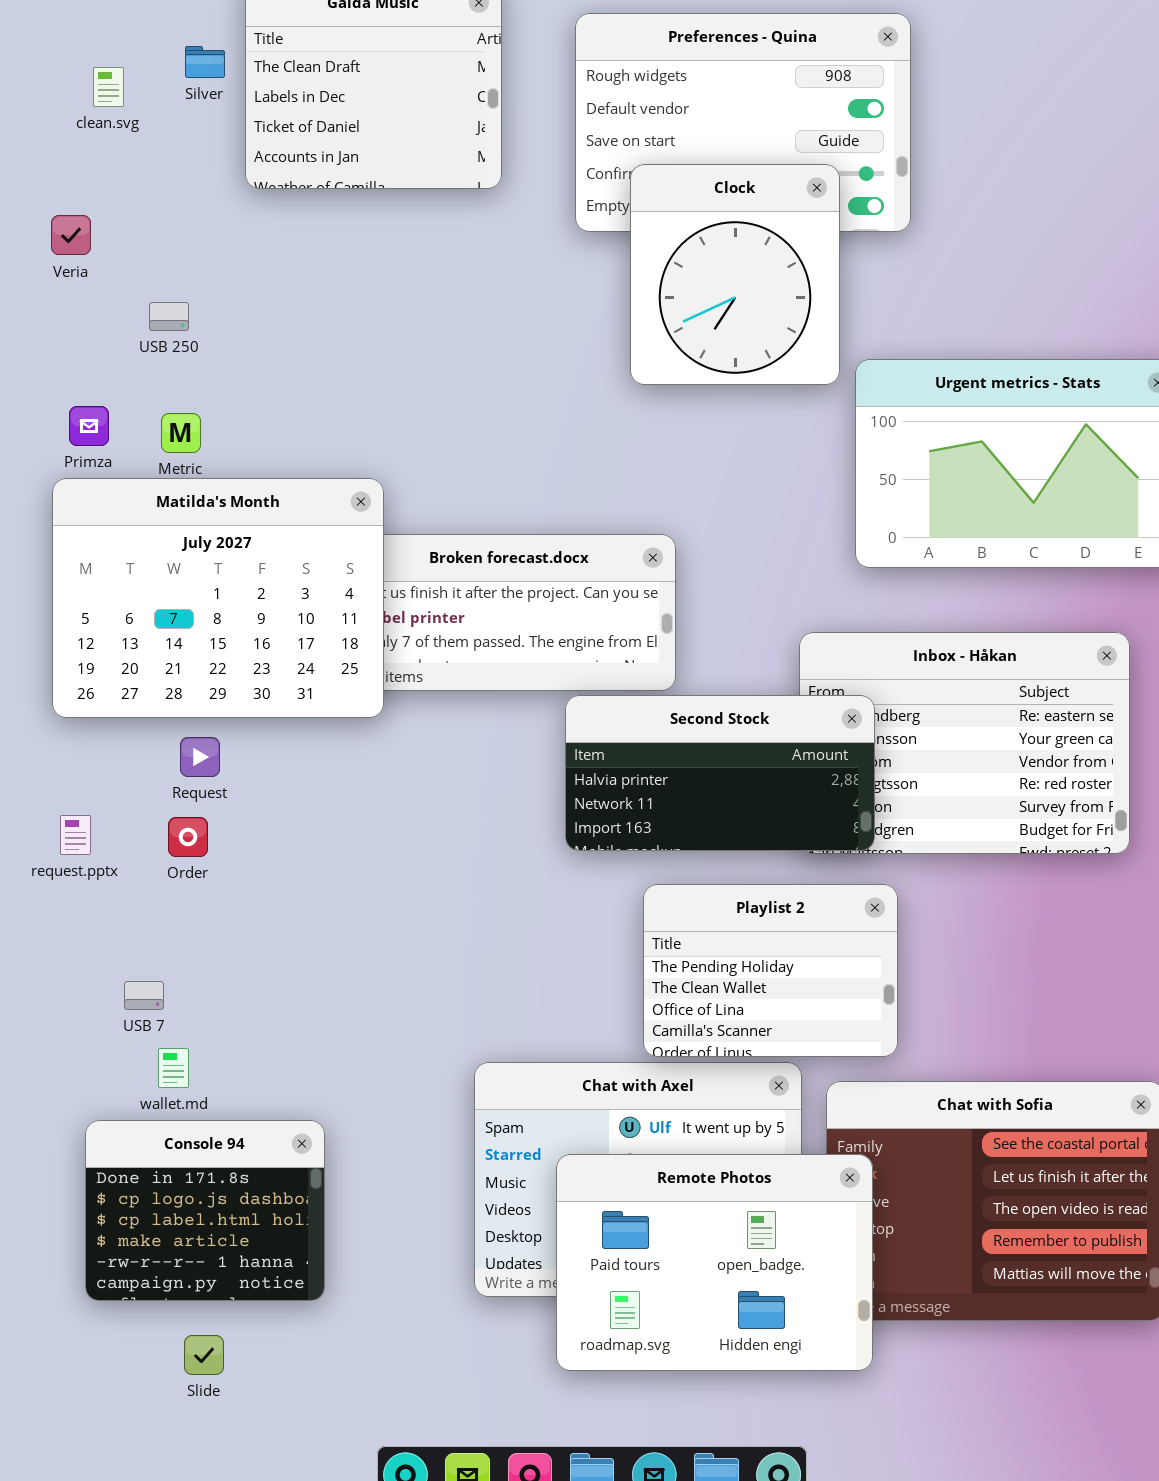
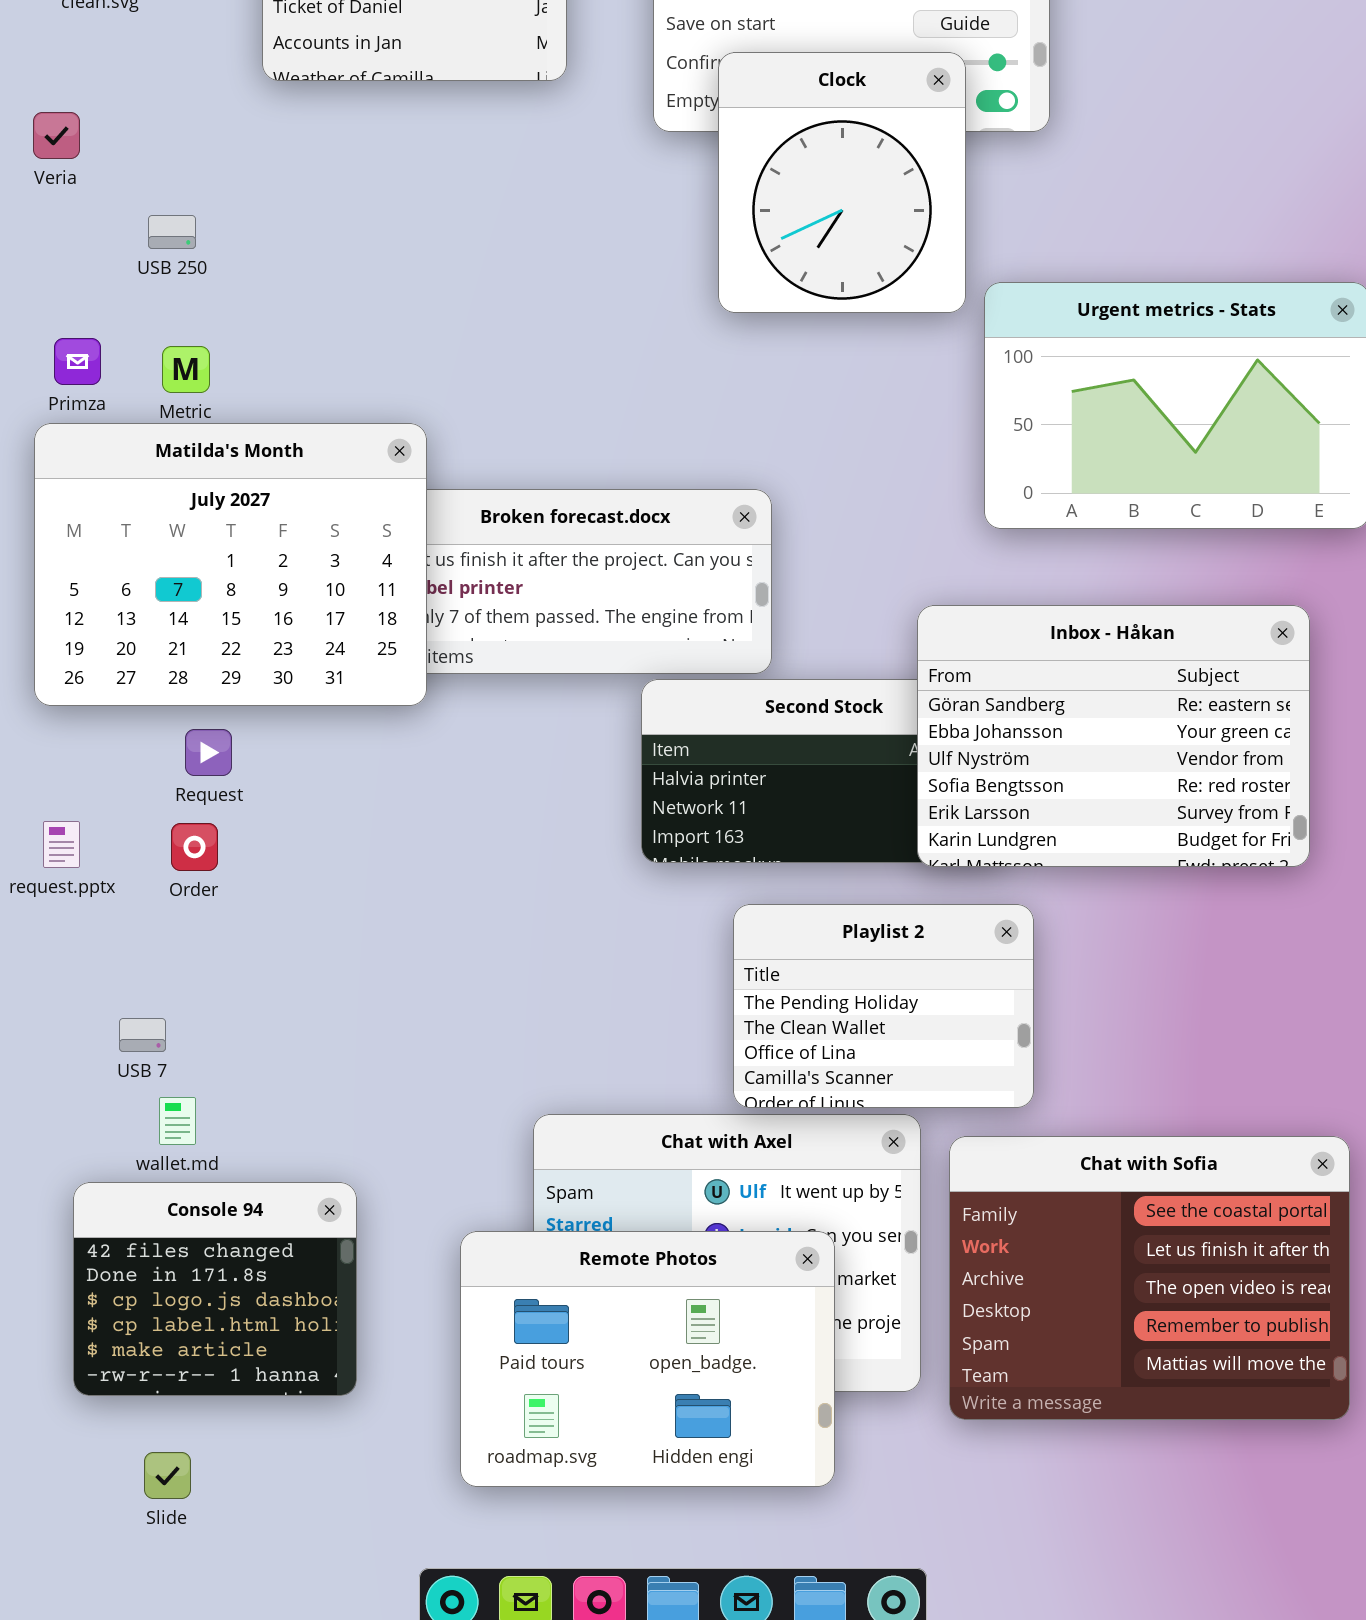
Inbox - Håkan: [799,632,1130,854] -> [917,605,1310,867], raised
Console 94: [85,1120,325,1301] -> [73,1182,357,1396], scrolled up 1 row
Remote Photos: [556,1154,873,1371] -> [460,1231,835,1487], moved
Slide: [184,1335,224,1375] -> [144,1452,191,1499], moved

